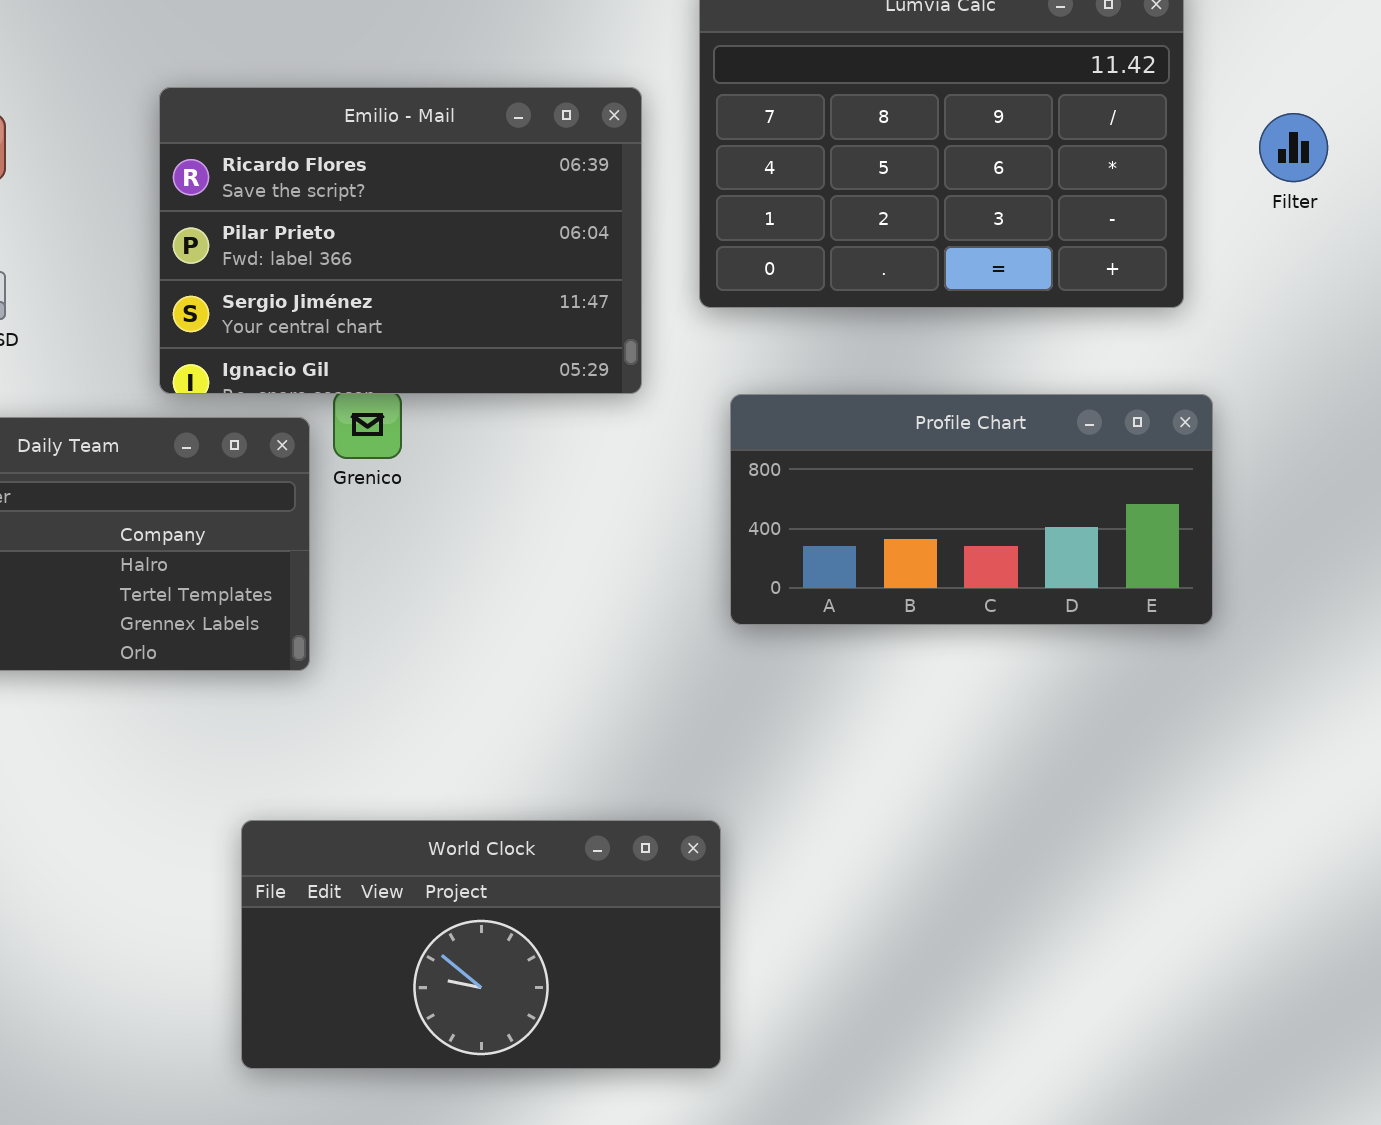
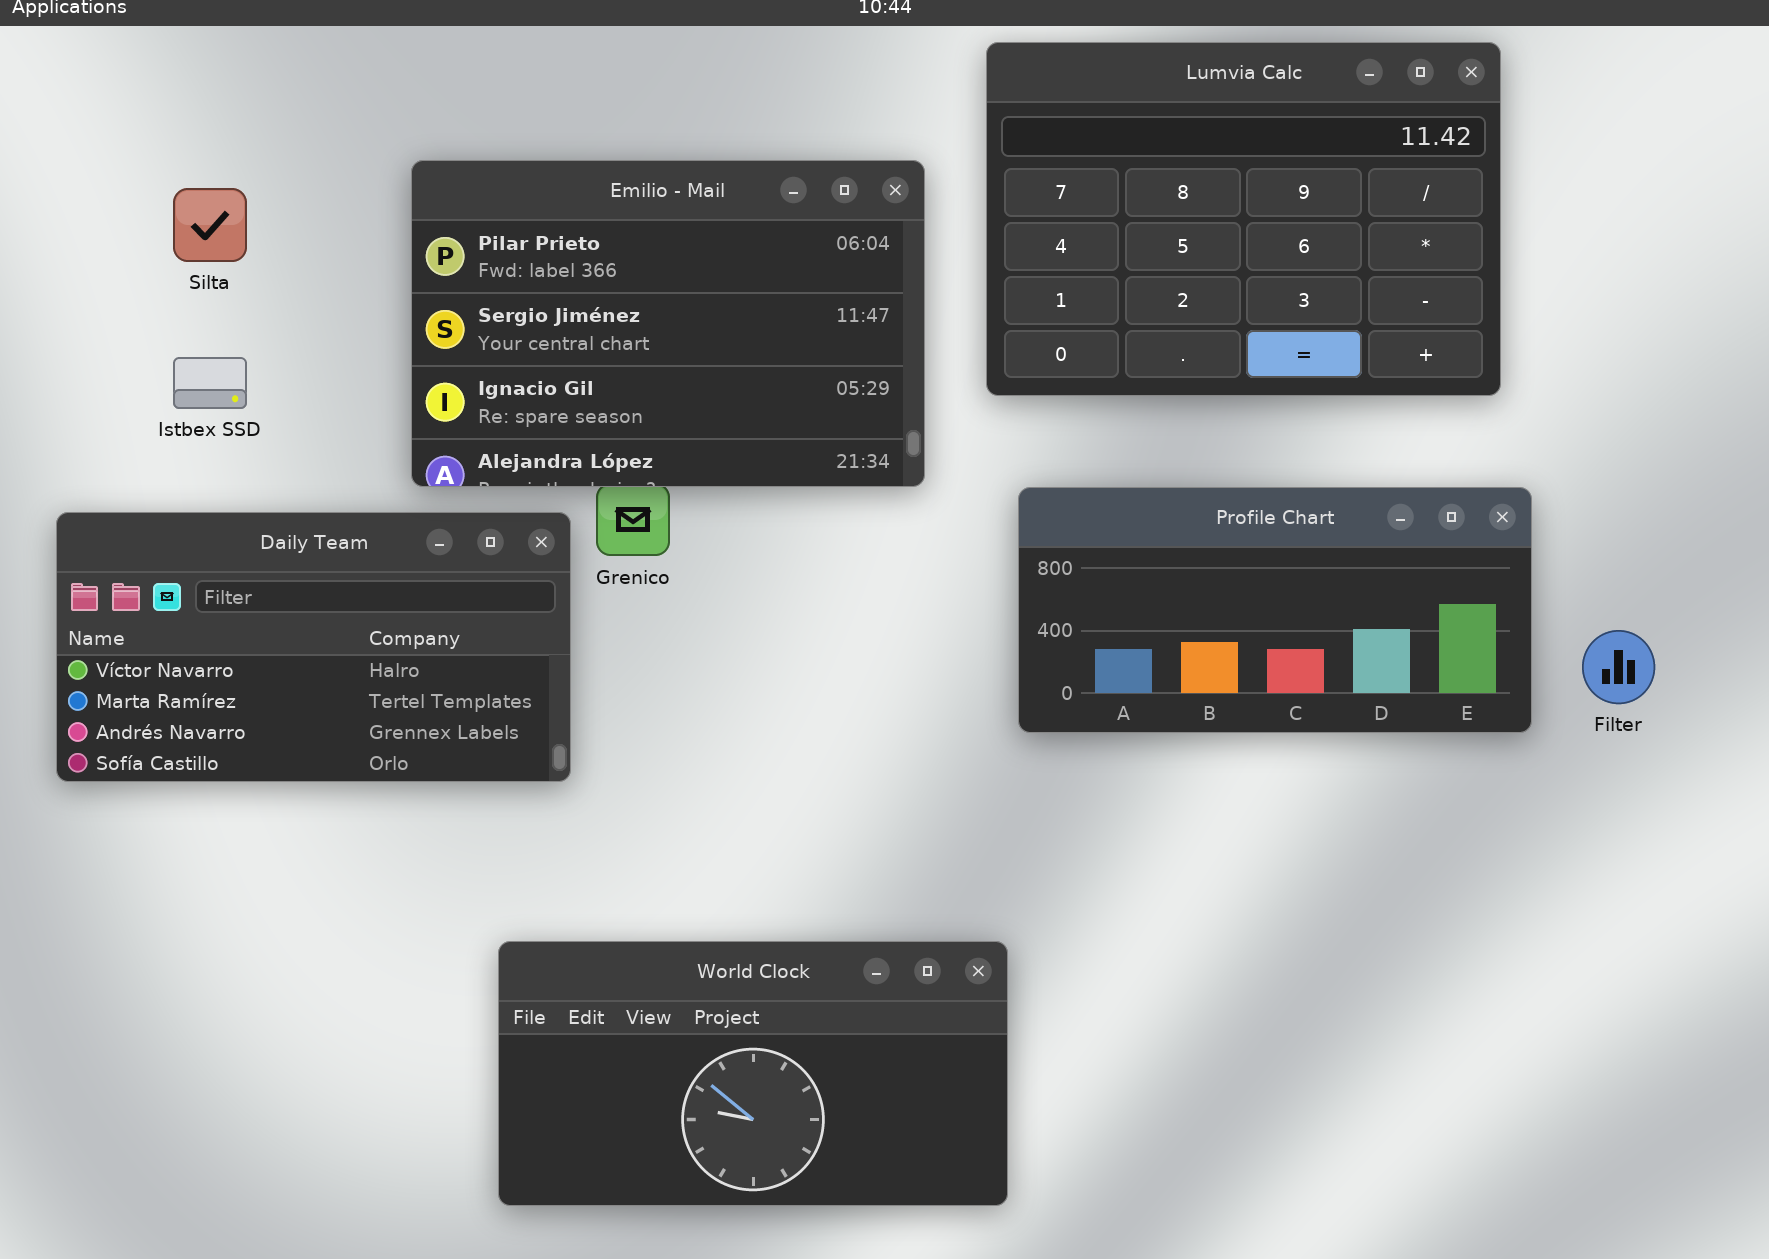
Emilio - Mail: [159,87,642,394] -> [411,160,925,487], scrolled down 1 row
Filter: [1259,113,1328,182] -> [1582,630,1655,704], moved

